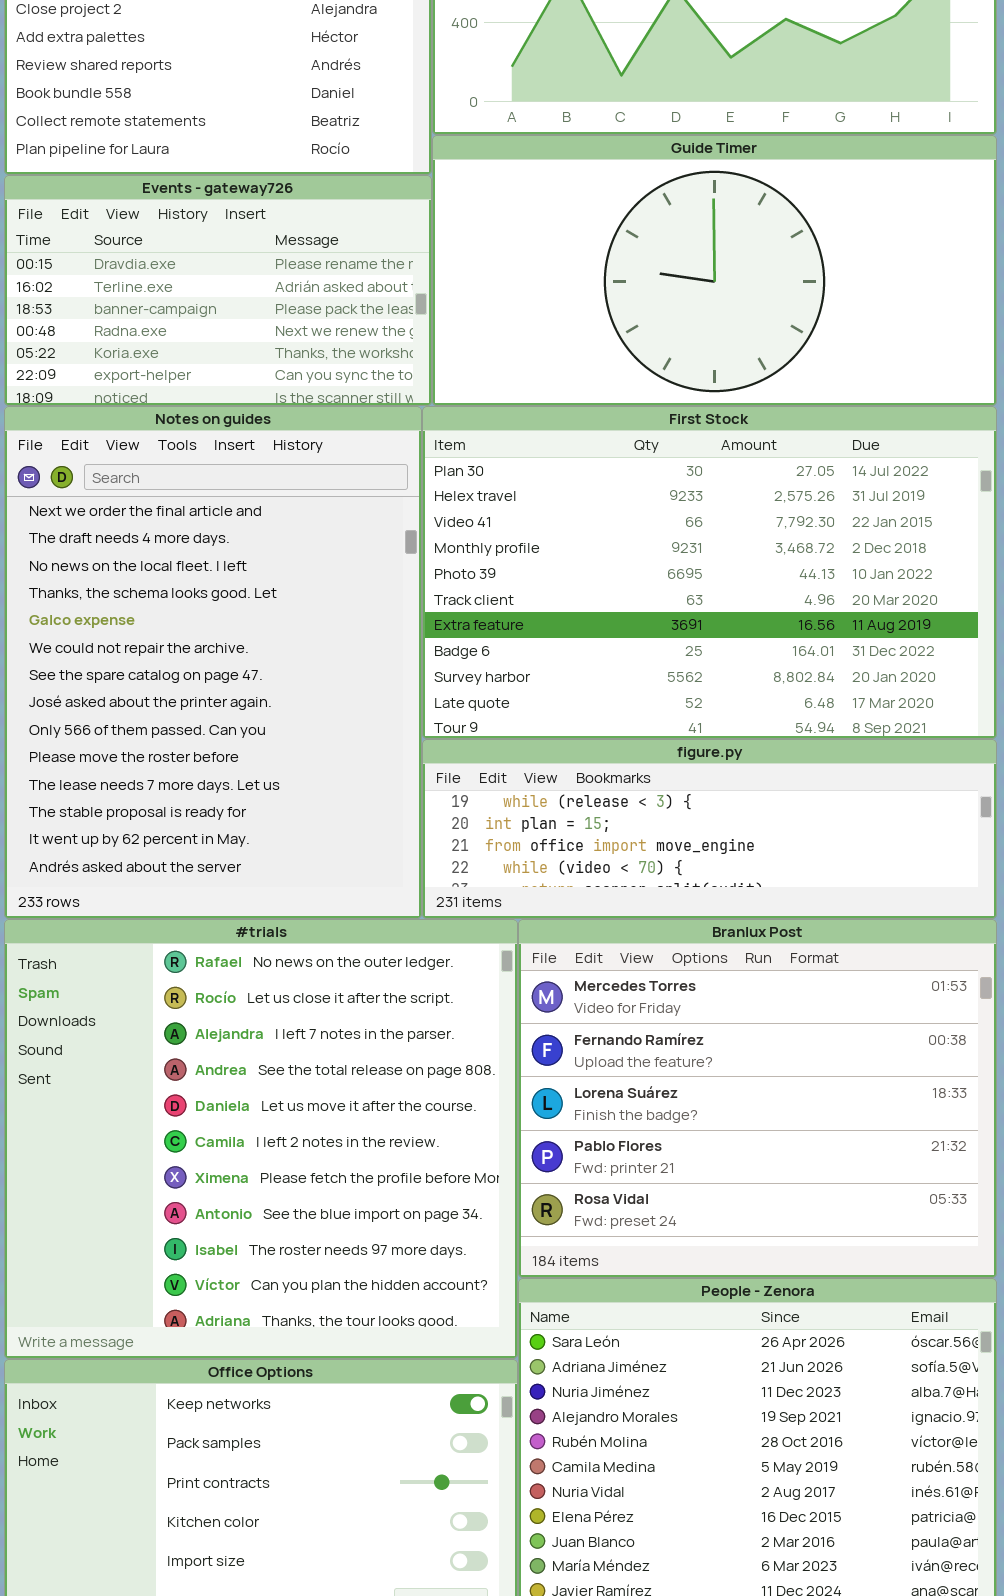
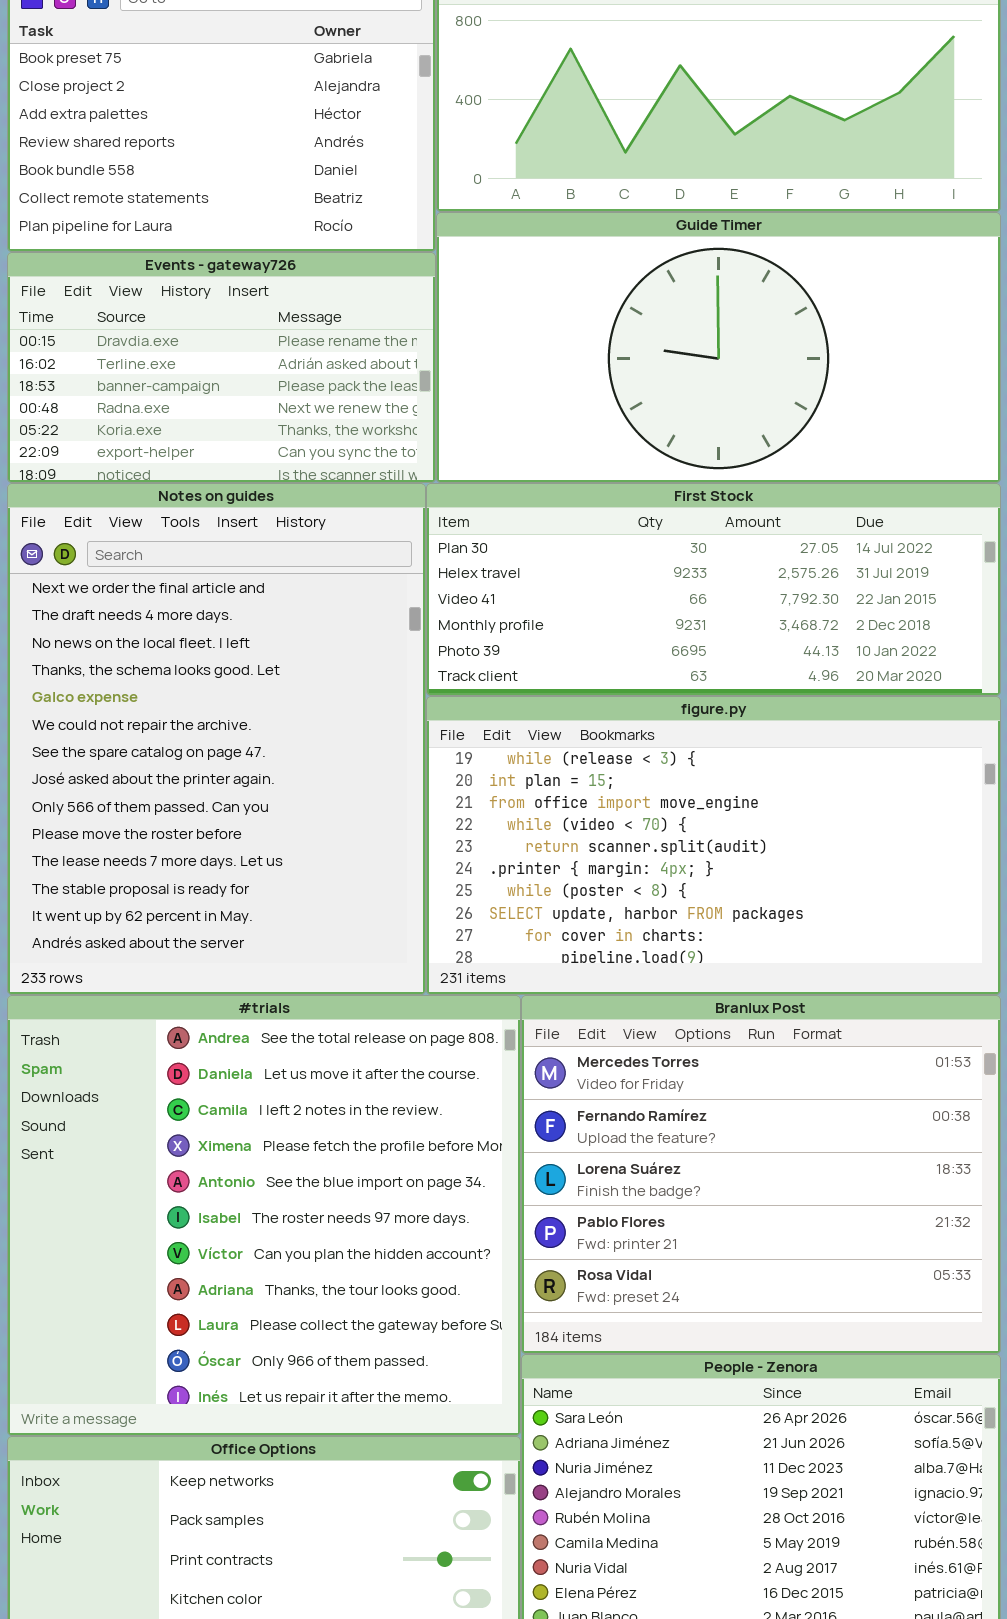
First Stock: [422,406,997,739] -> [426,483,1001,696], resized
figure.py: [422,739,997,919] -> [426,696,1001,995], resized
#trials: [4,919,518,1359] -> [7,995,521,1436], scrolled down 3 rows

